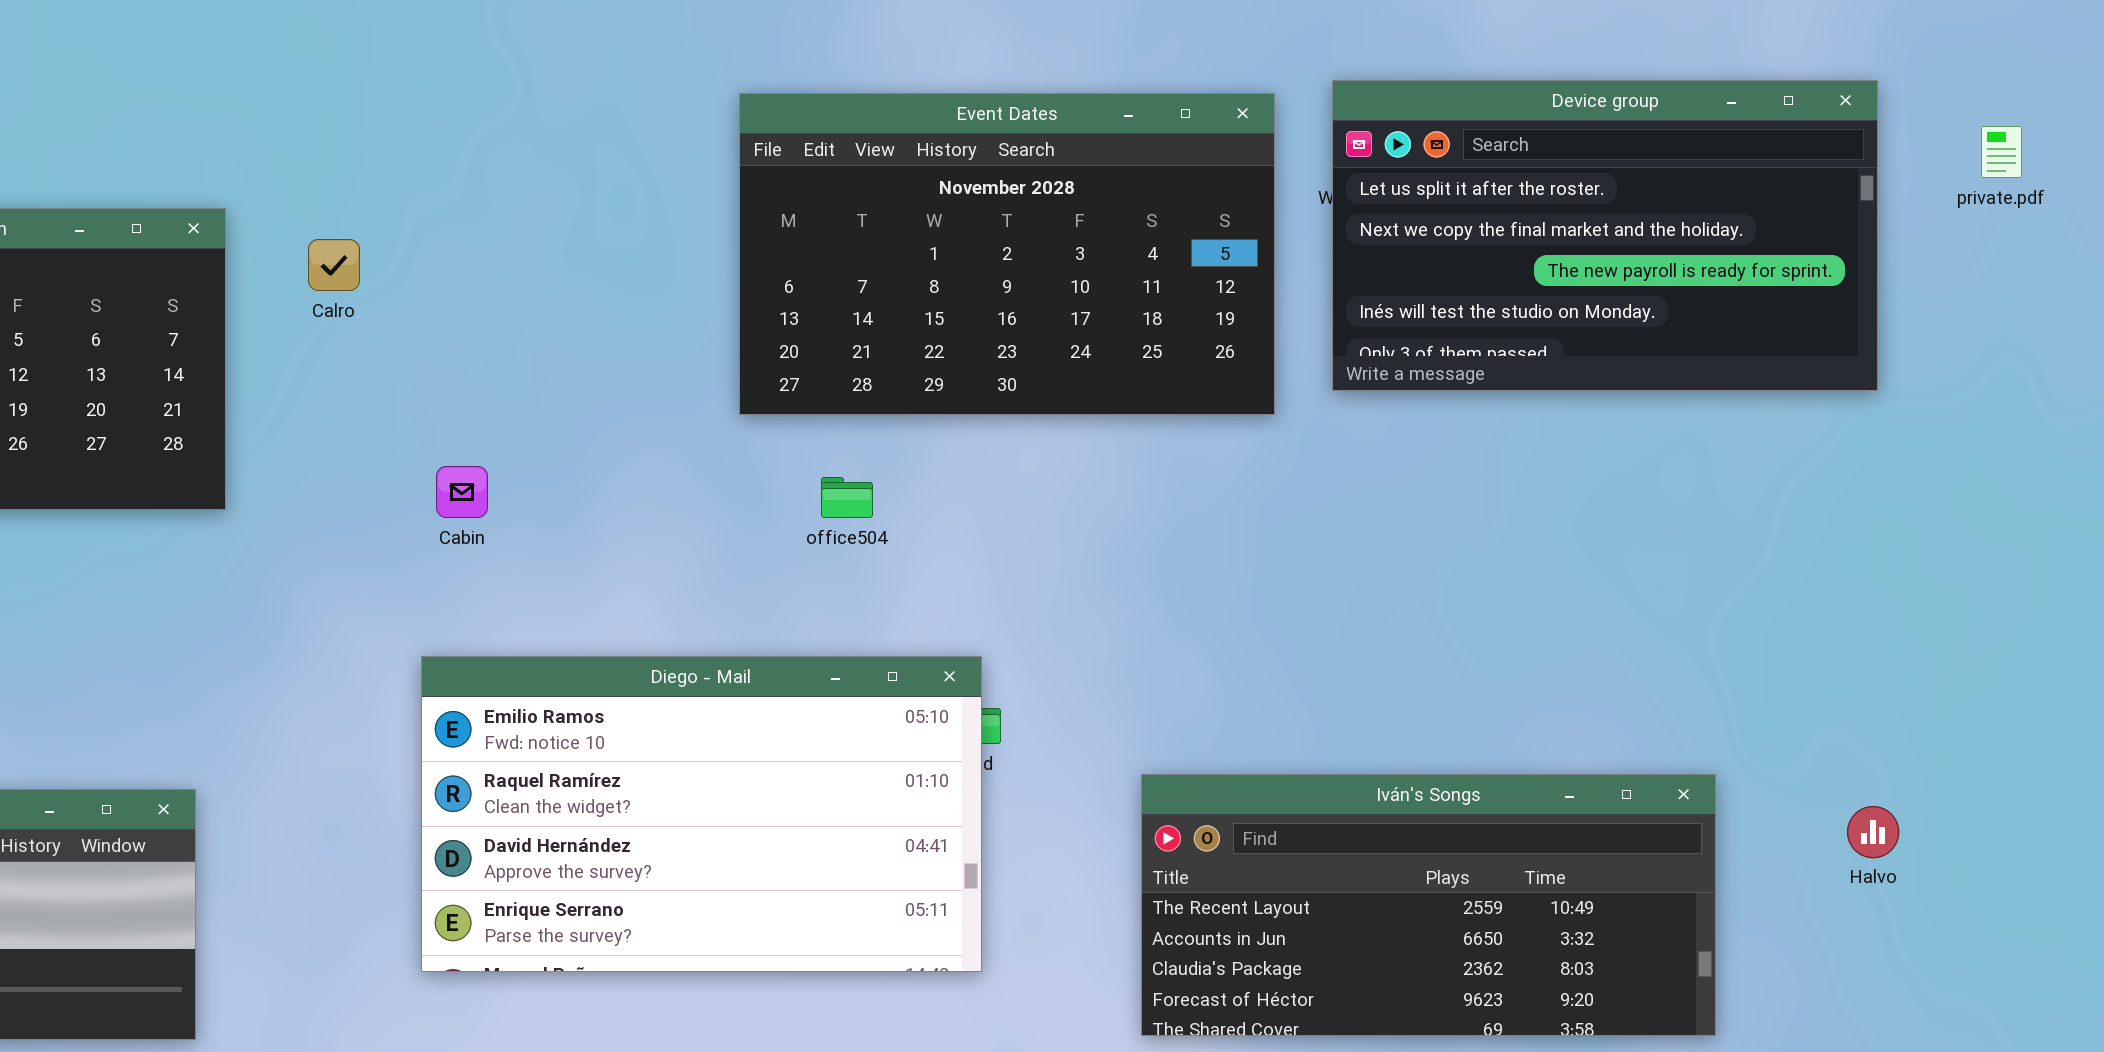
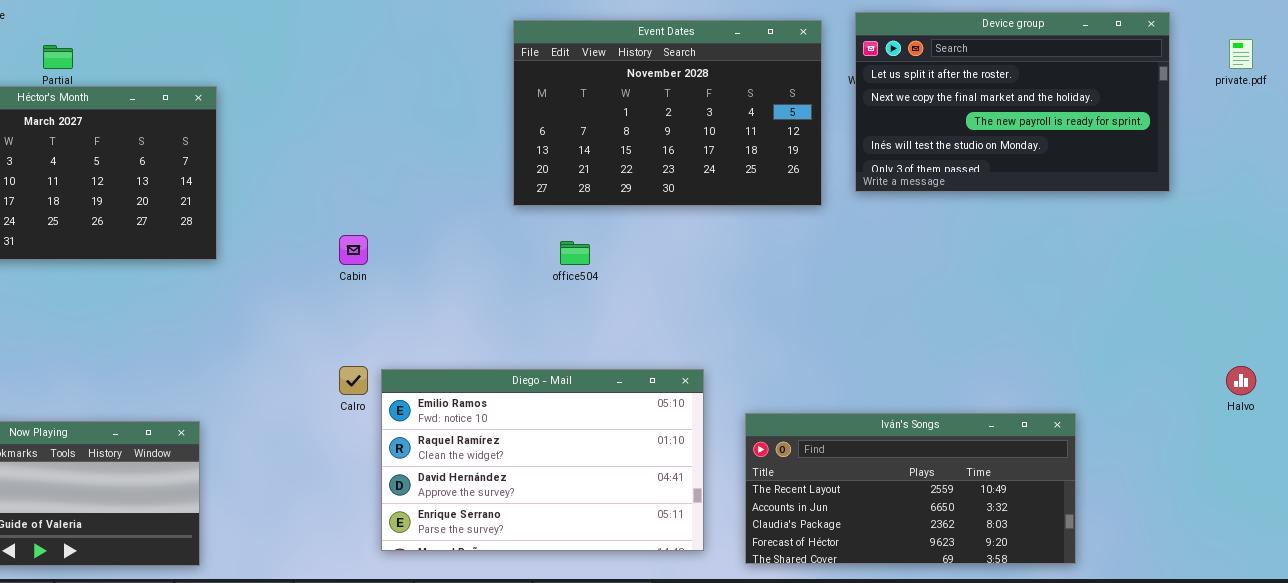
Calro: [308,239,360,291] -> [339,366,368,395], moved
Diego - Mail: [421,656,982,972] -> [381,369,704,551], moved
Halvo: [1847,806,1899,858] -> [1226,366,1256,395], moved

